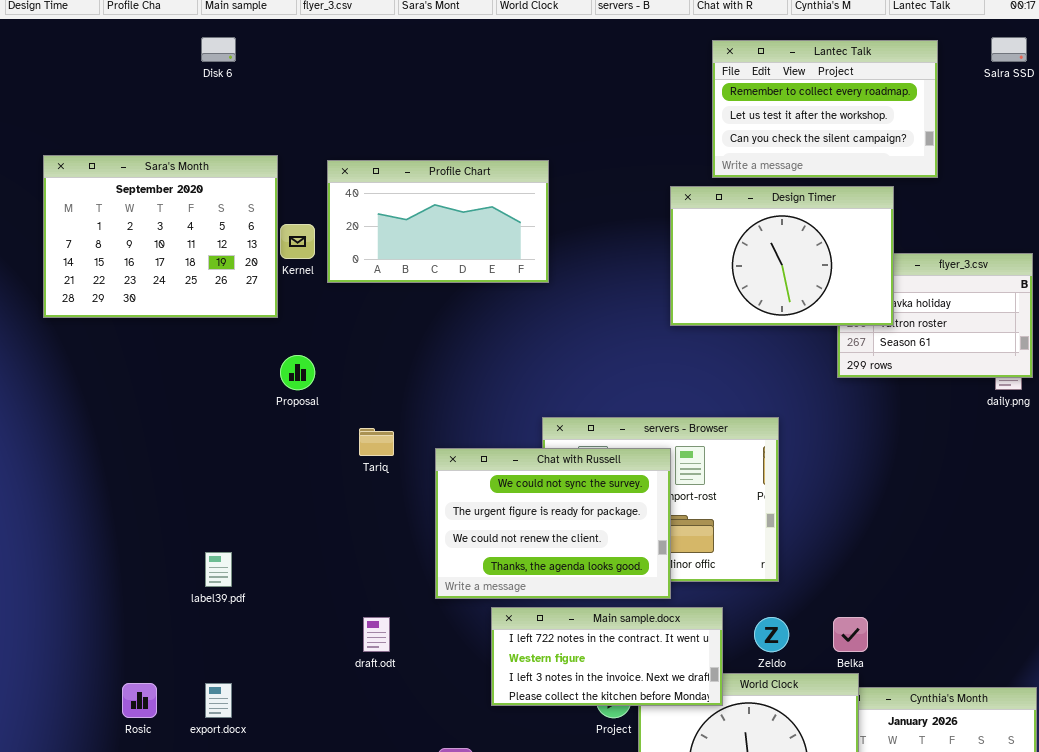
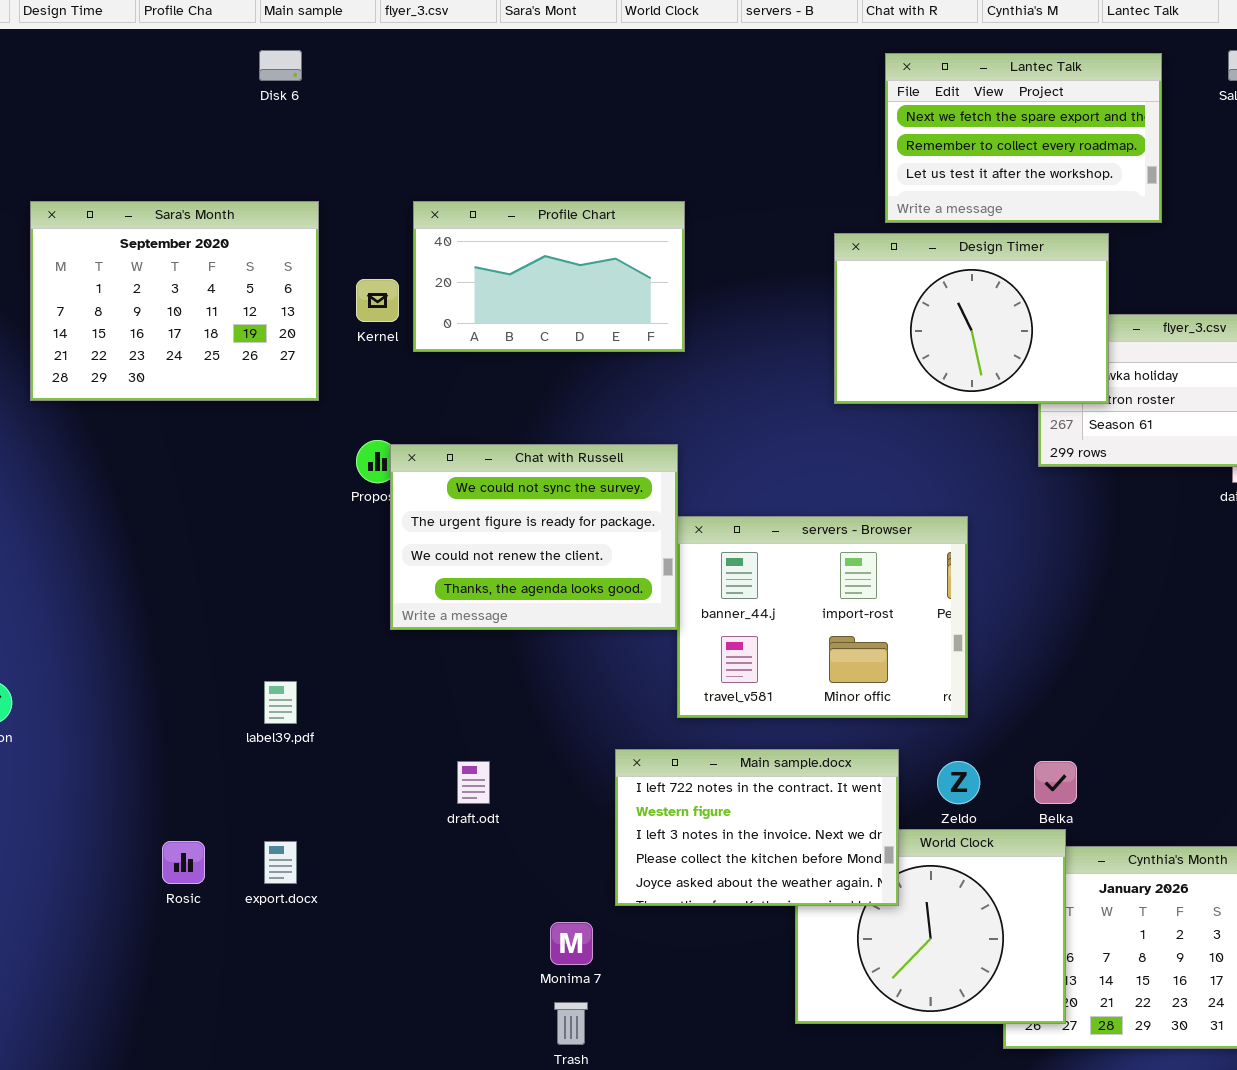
Lantec Talk: [712,40,938,178] -> [885,53,1162,223], scrolled up 1 row
Sara's Month: [43,155,278,318] -> [30,201,319,401], moved
Chat with Russell: [435,448,671,599] -> [390,444,678,630], moved
Main sample.docx: [491,607,723,706] -> [615,749,899,906], resized

